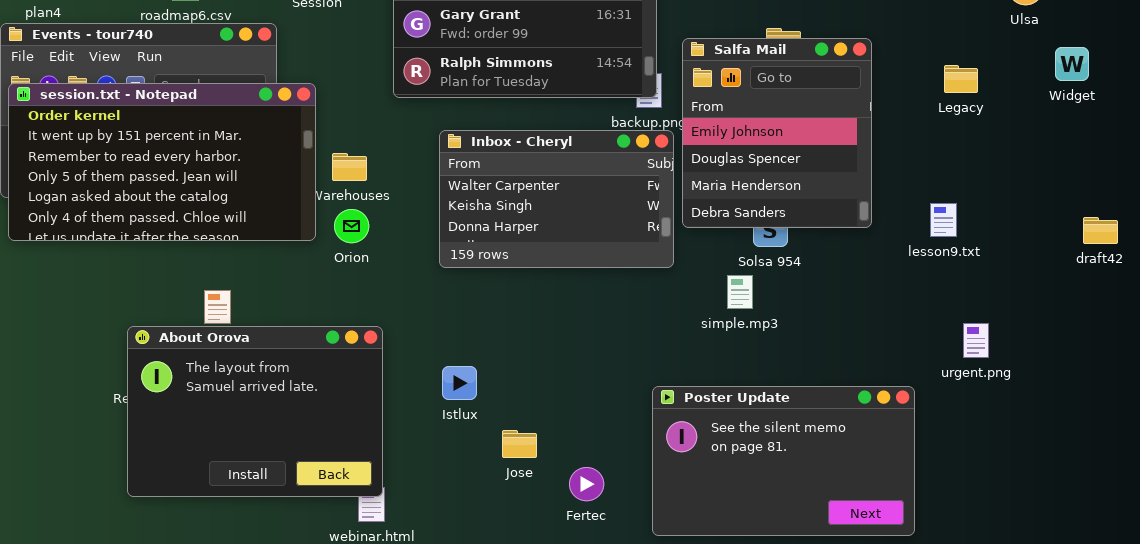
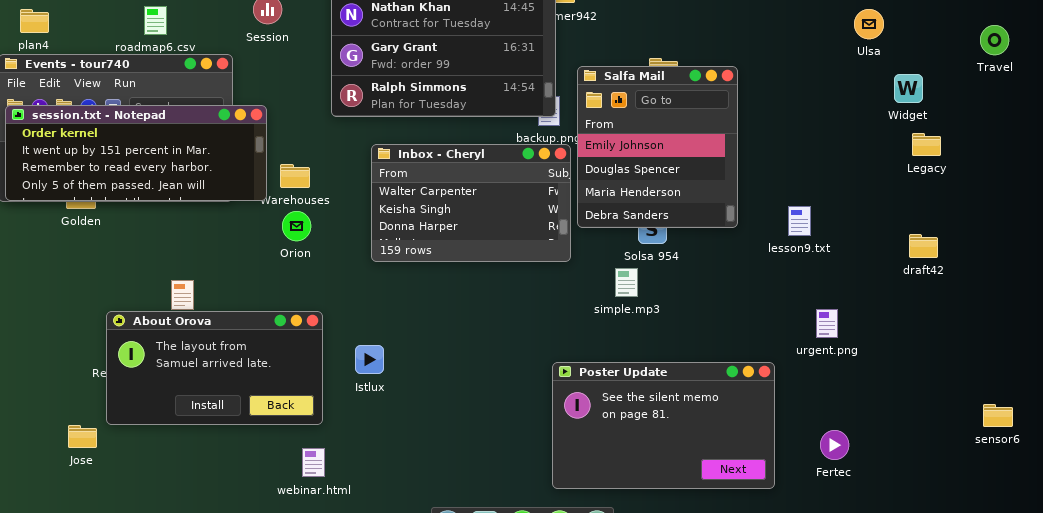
Legacy: [944,65,978,93] -> [912,133,941,156], moved
session.txt - Notepad: [8,83,316,241] -> [5,105,267,201], resized
draft42: [1083,217,1118,244] -> [909,234,938,258], moved
About Orova: [127,326,383,497] -> [106,311,323,425], resized
Istlux: [442,366,477,400] -> [355,345,384,374], moved
Jose: [502,430,537,458] -> [68,425,97,448], moved
Fertec: [569,467,604,501] -> [820,430,849,460], moved

